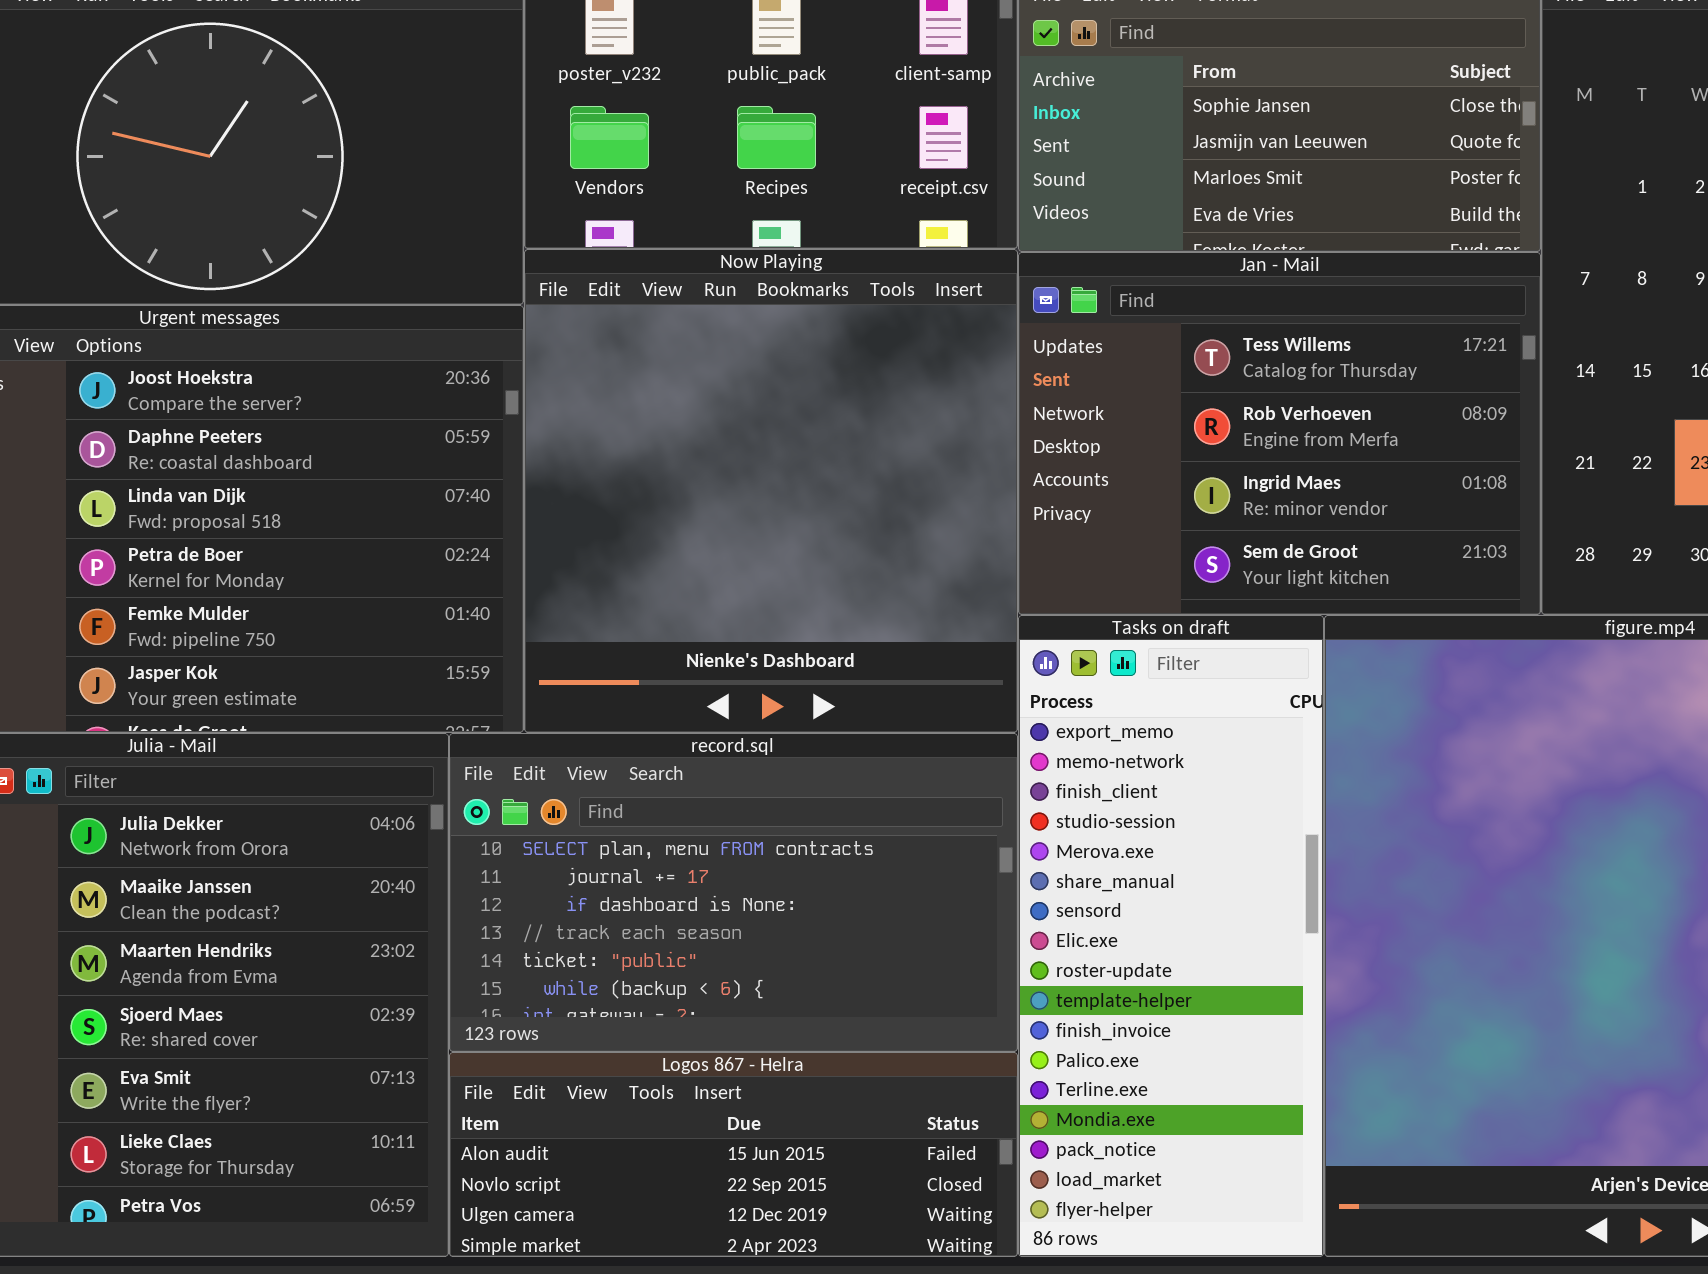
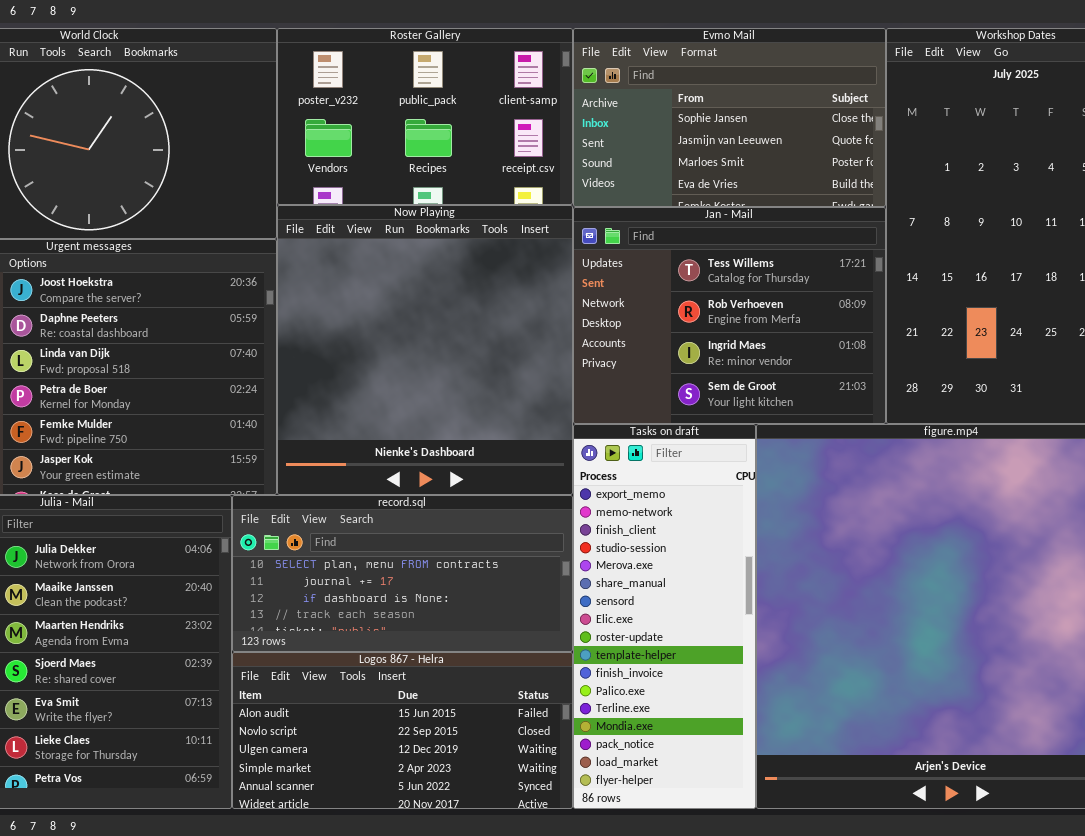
record.sql: [449,733,1018,1052] -> [232,495,573,652], resized
Logos 867 - Helra: [449,1052,1018,1257] -> [232,652,573,809], resized

